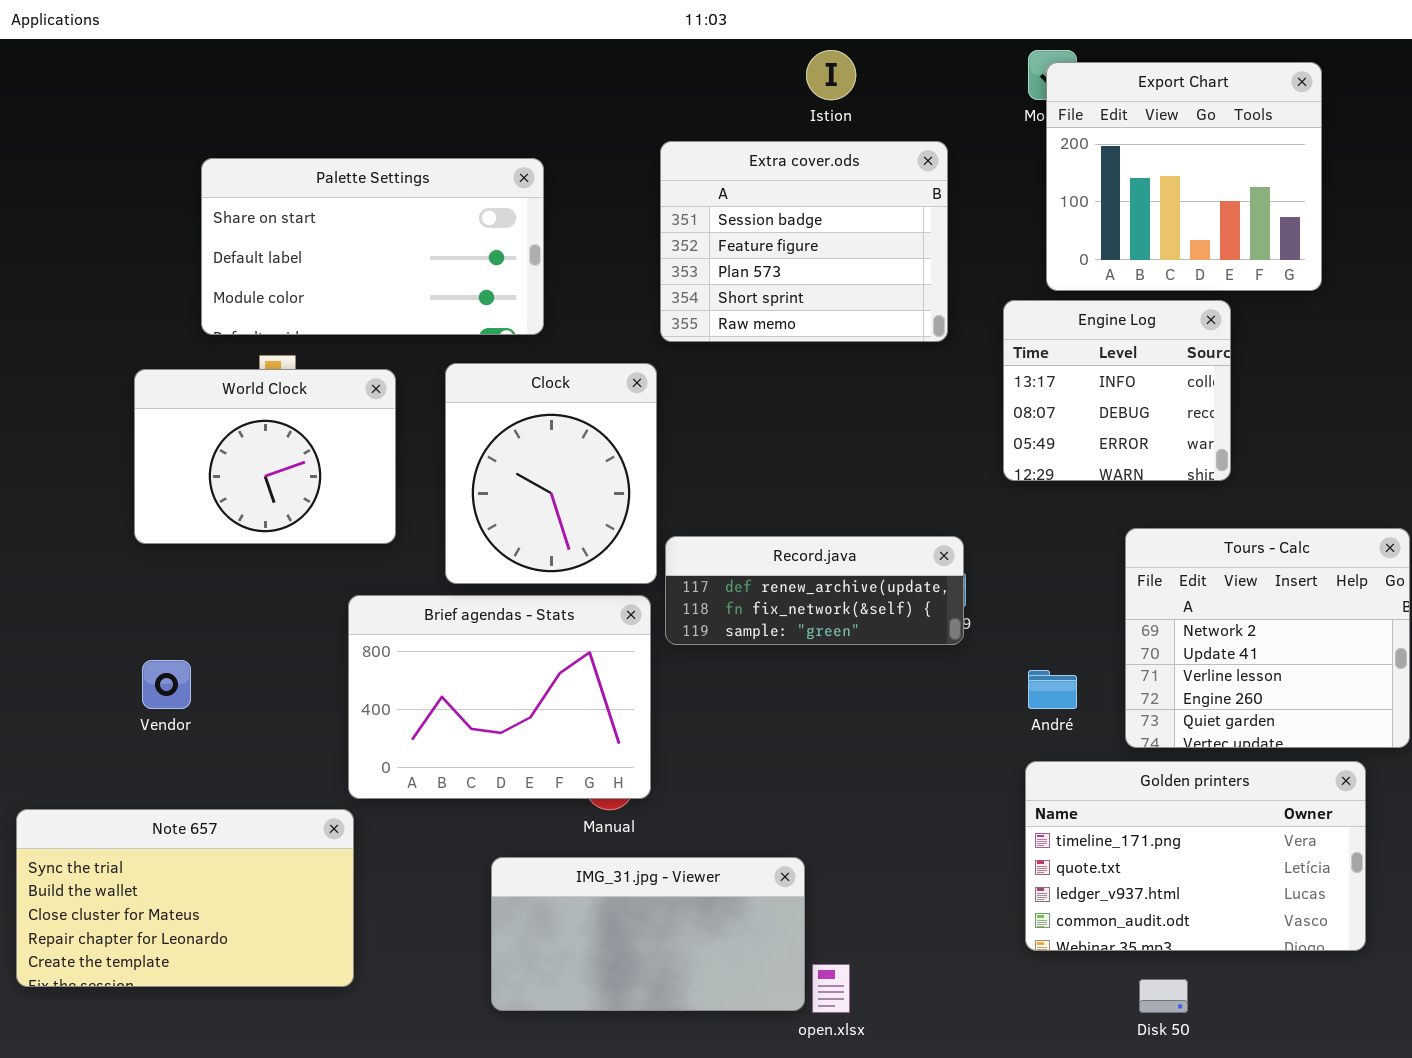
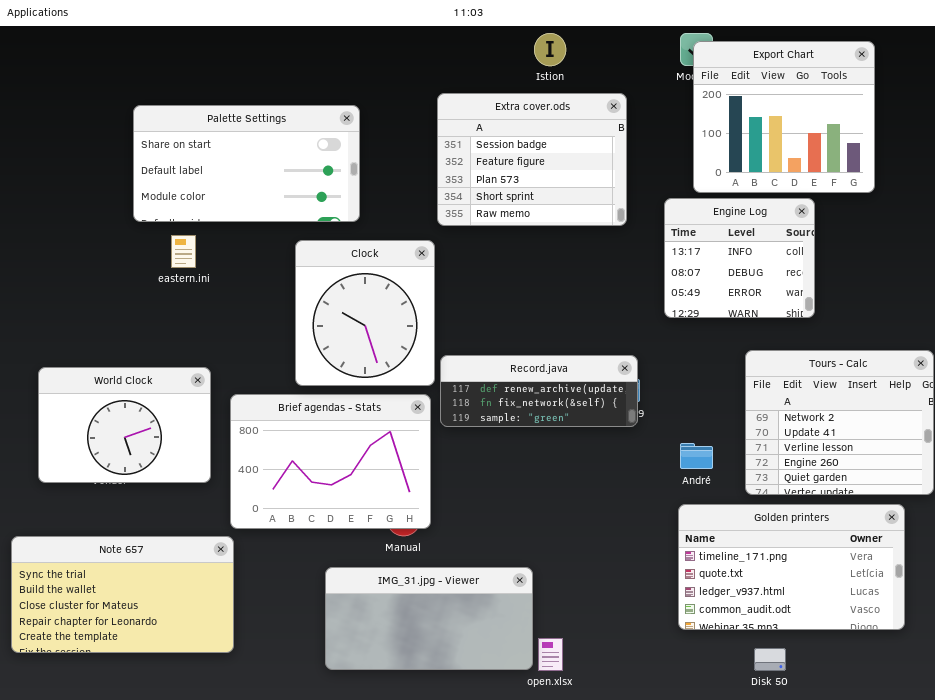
World Clock: [134,369,396,544] -> [38,367,211,483], moved

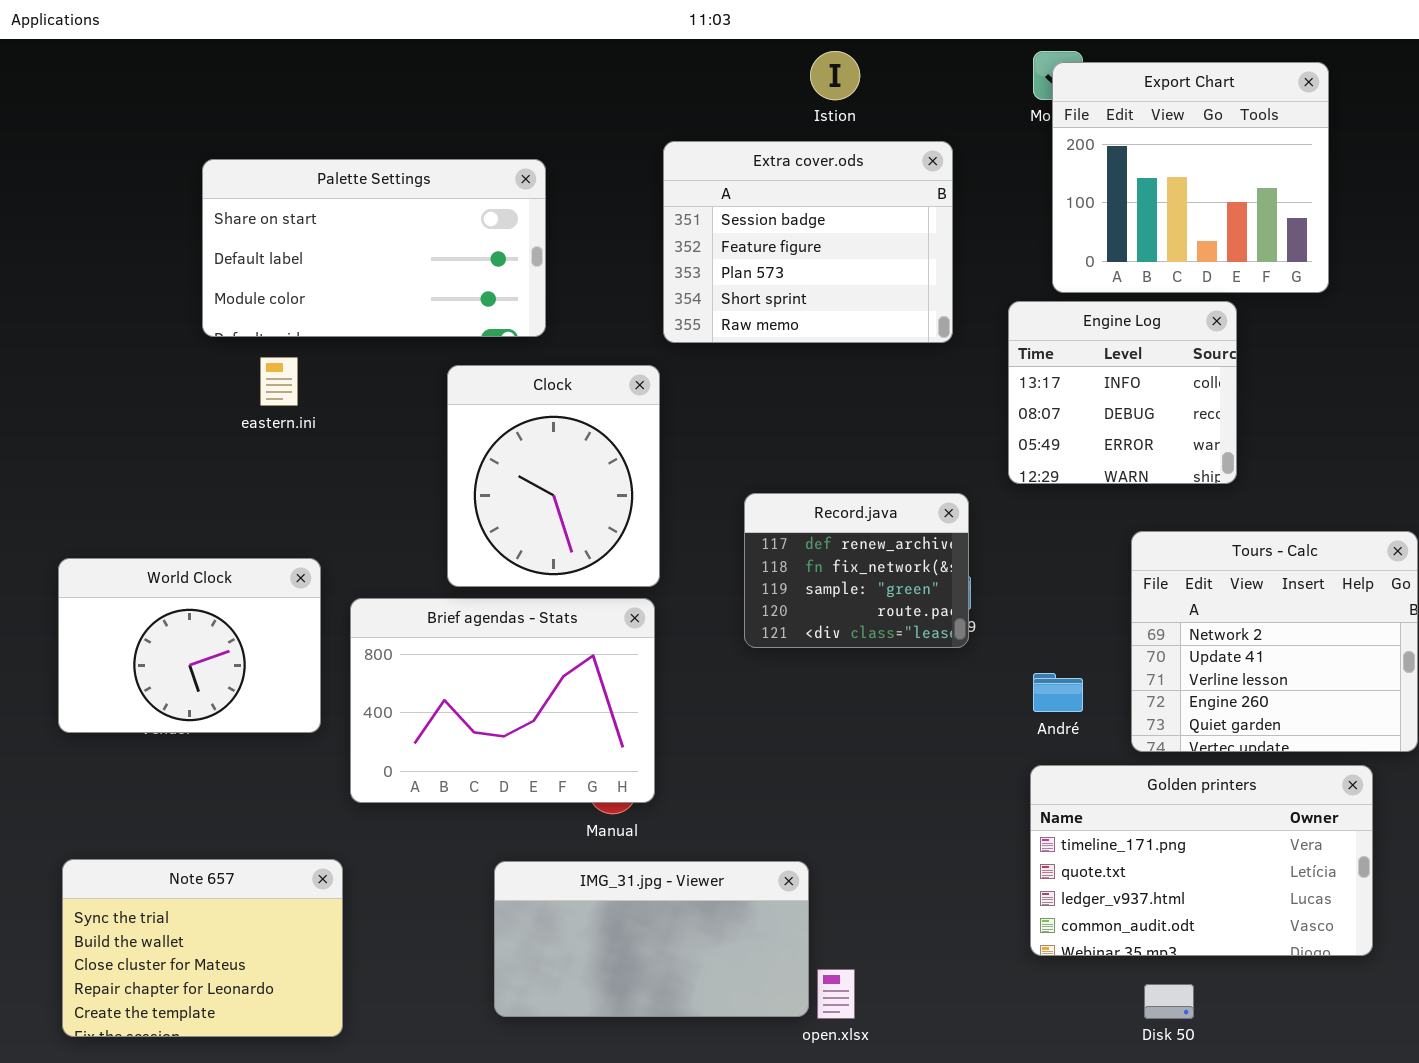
Record.java: [440,355,638,427] -> [744,493,969,648], resized
Note 657: [11,536,234,653] -> [62,859,343,1037], moved, resized

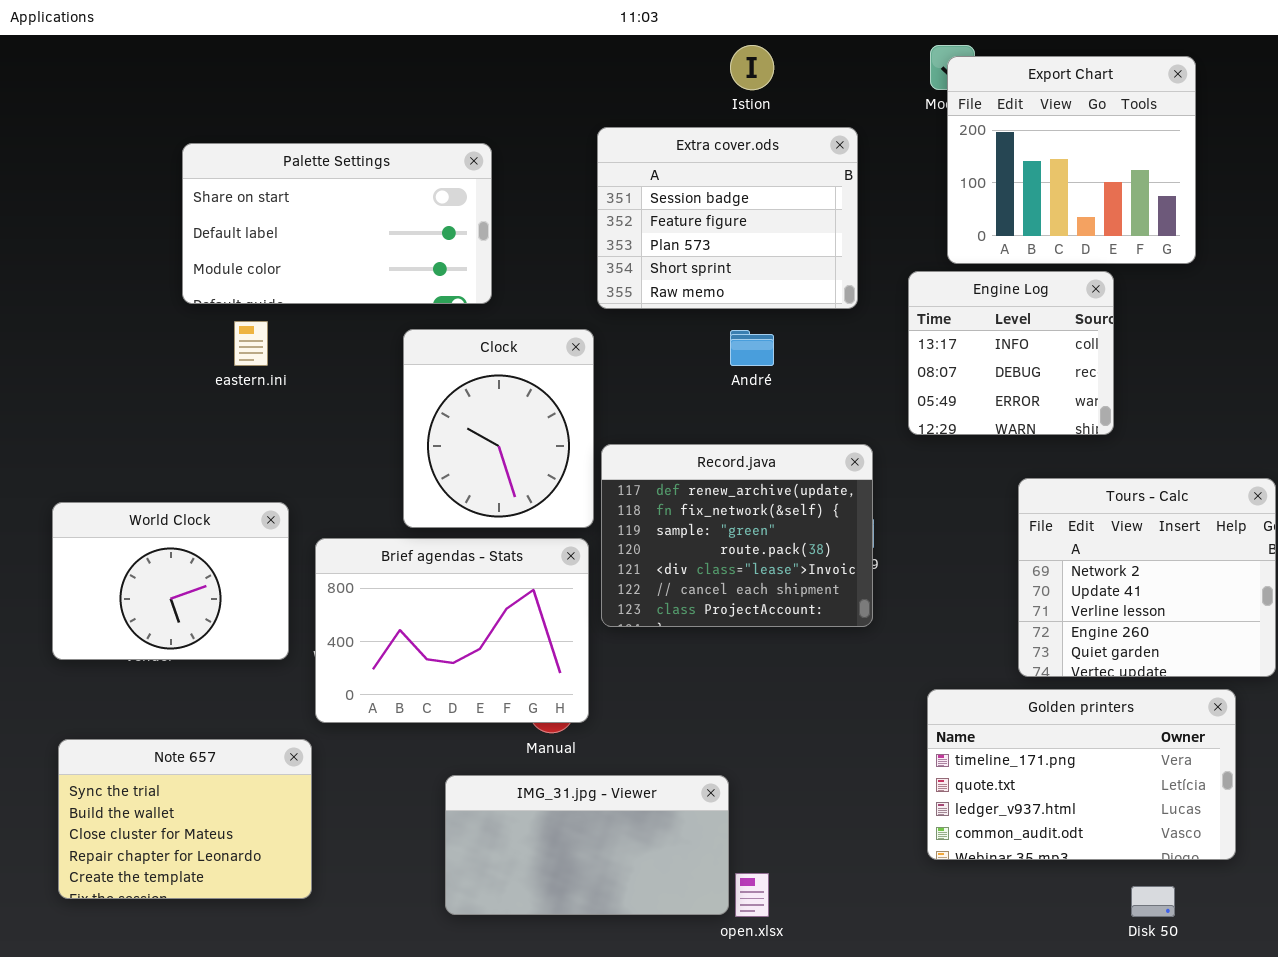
Record.java: [744,493,969,648] -> [601,444,873,627], resized
André: [1033,673,1083,712] -> [730,330,774,366], moved
Note 657: [62,859,343,1037] -> [58,739,312,899], moved
Disk 50: [1144,984,1194,1019] -> [1131,886,1175,917], moved

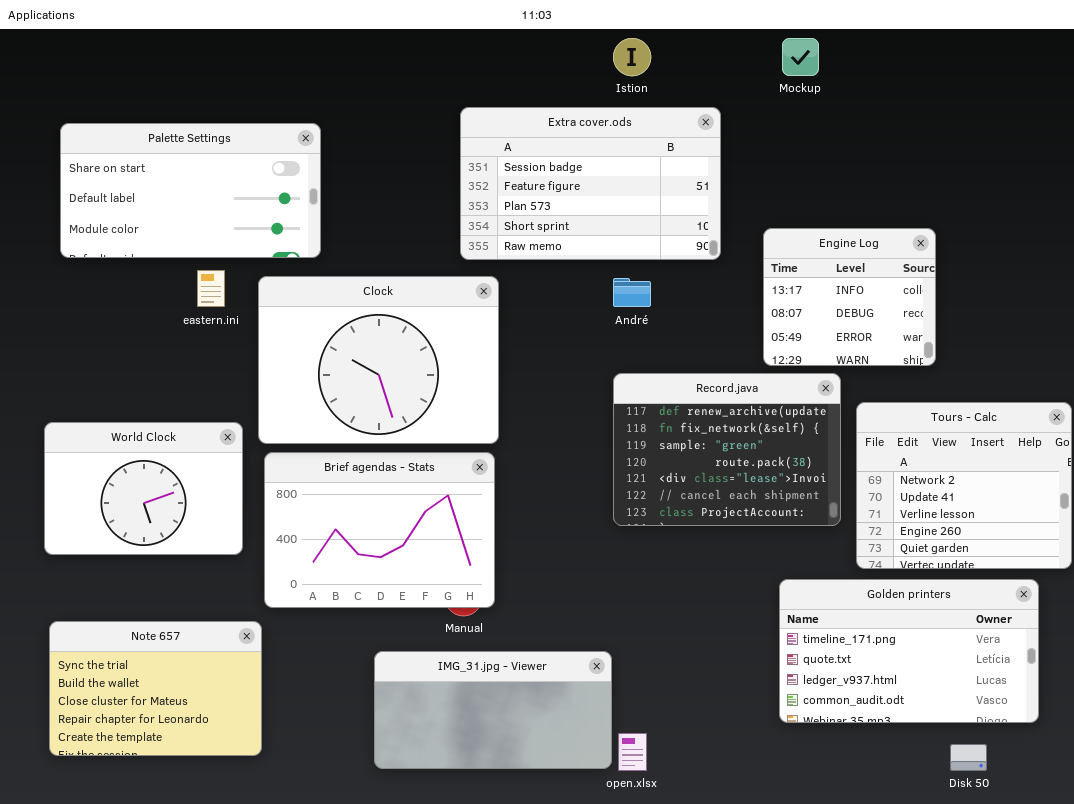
Export Chart: [947,56,1196,264] -> none, closed
Extra cover.ods: [597,127,858,309] -> [460,107,721,260], resized
Palette Settings: [182,143,492,304] -> [60,123,321,258], moved
Clock: [403,329,594,528] -> [258,276,499,444], resized
Record.java: [601,444,873,627] -> [613,373,841,526], moved

